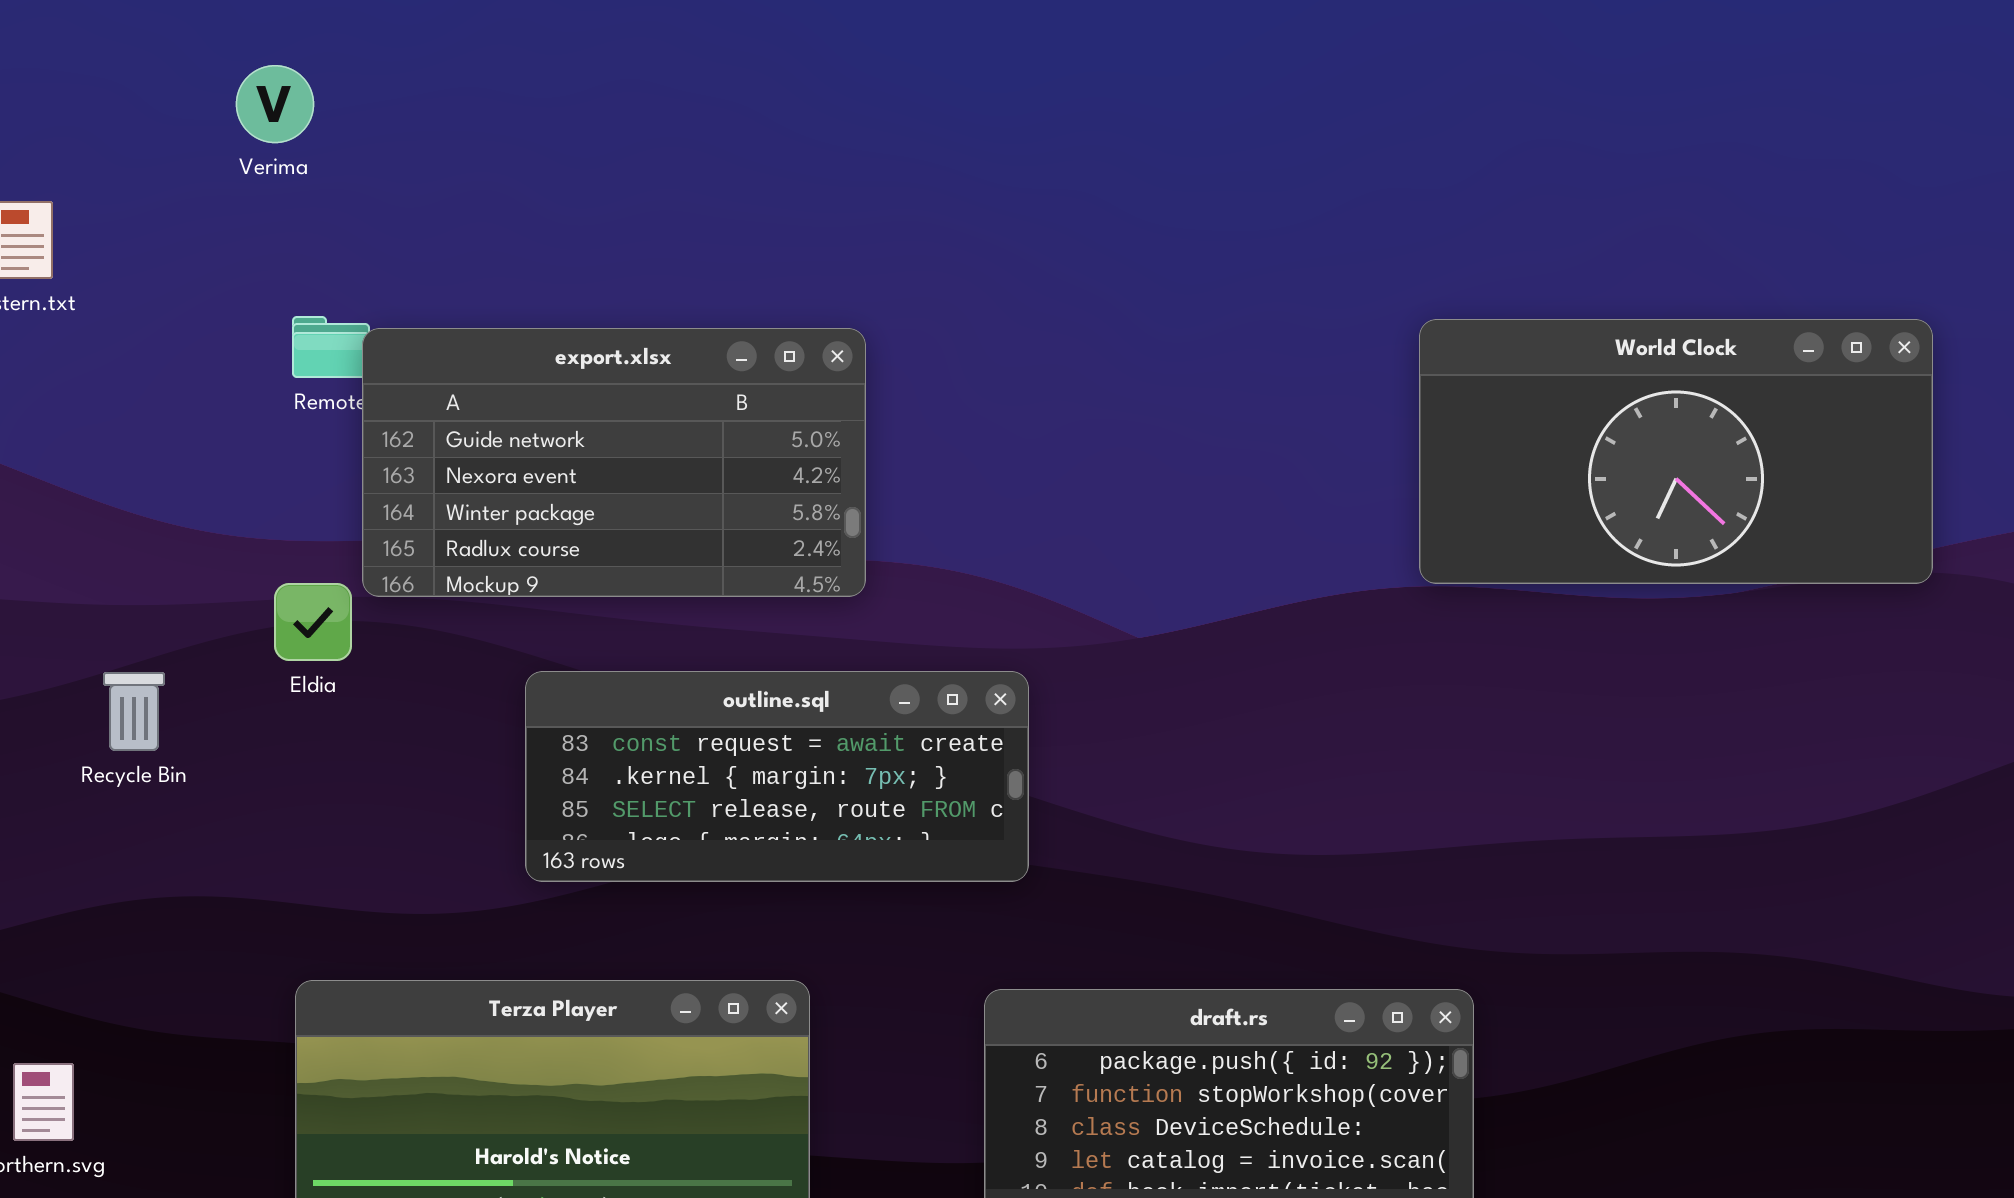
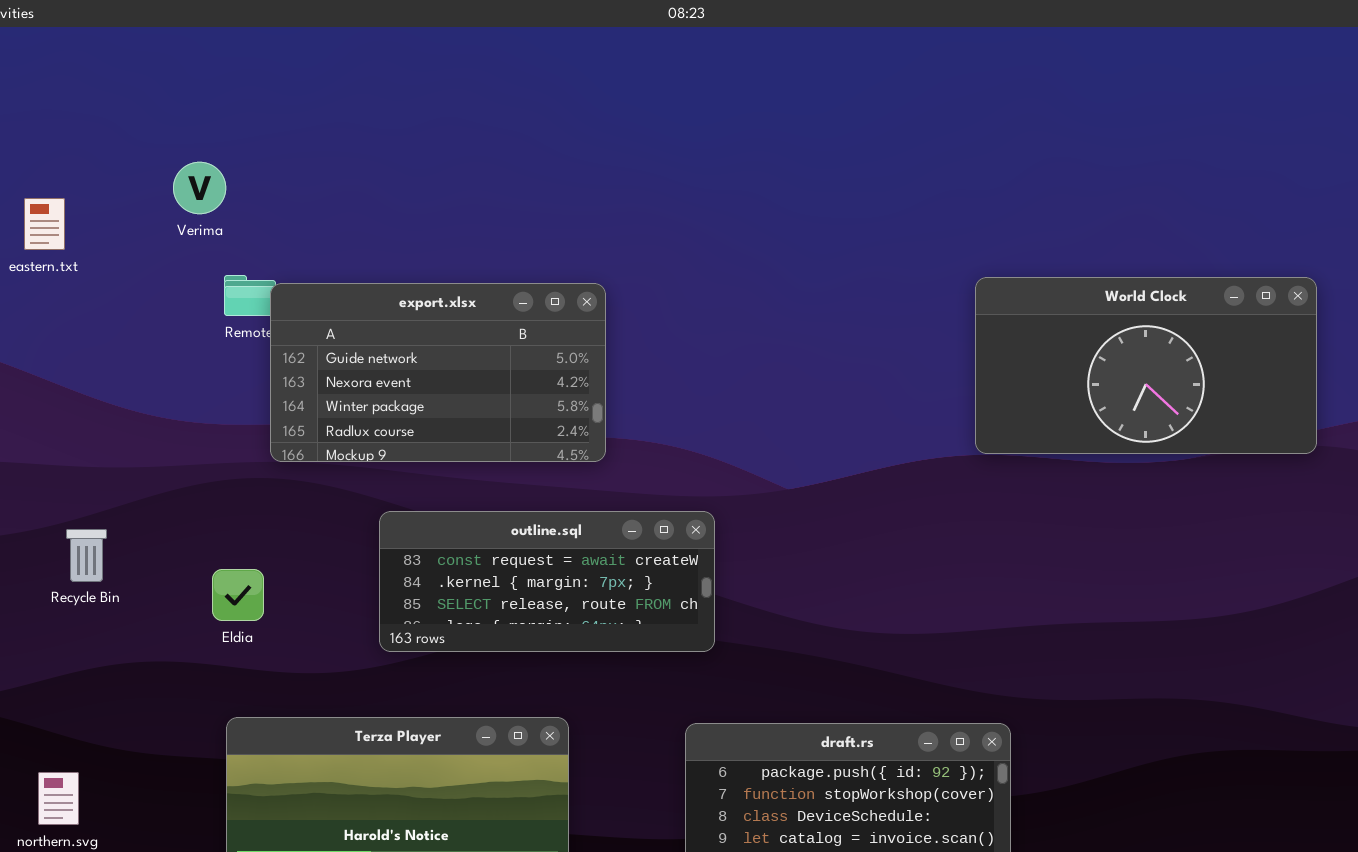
Verima: [236,65,314,143] -> [173,162,226,214], moved
Eldia: [274,583,352,661] -> [212,569,264,621], moved
Recycle Bin: [103,672,165,751] -> [66,529,107,582], moved

